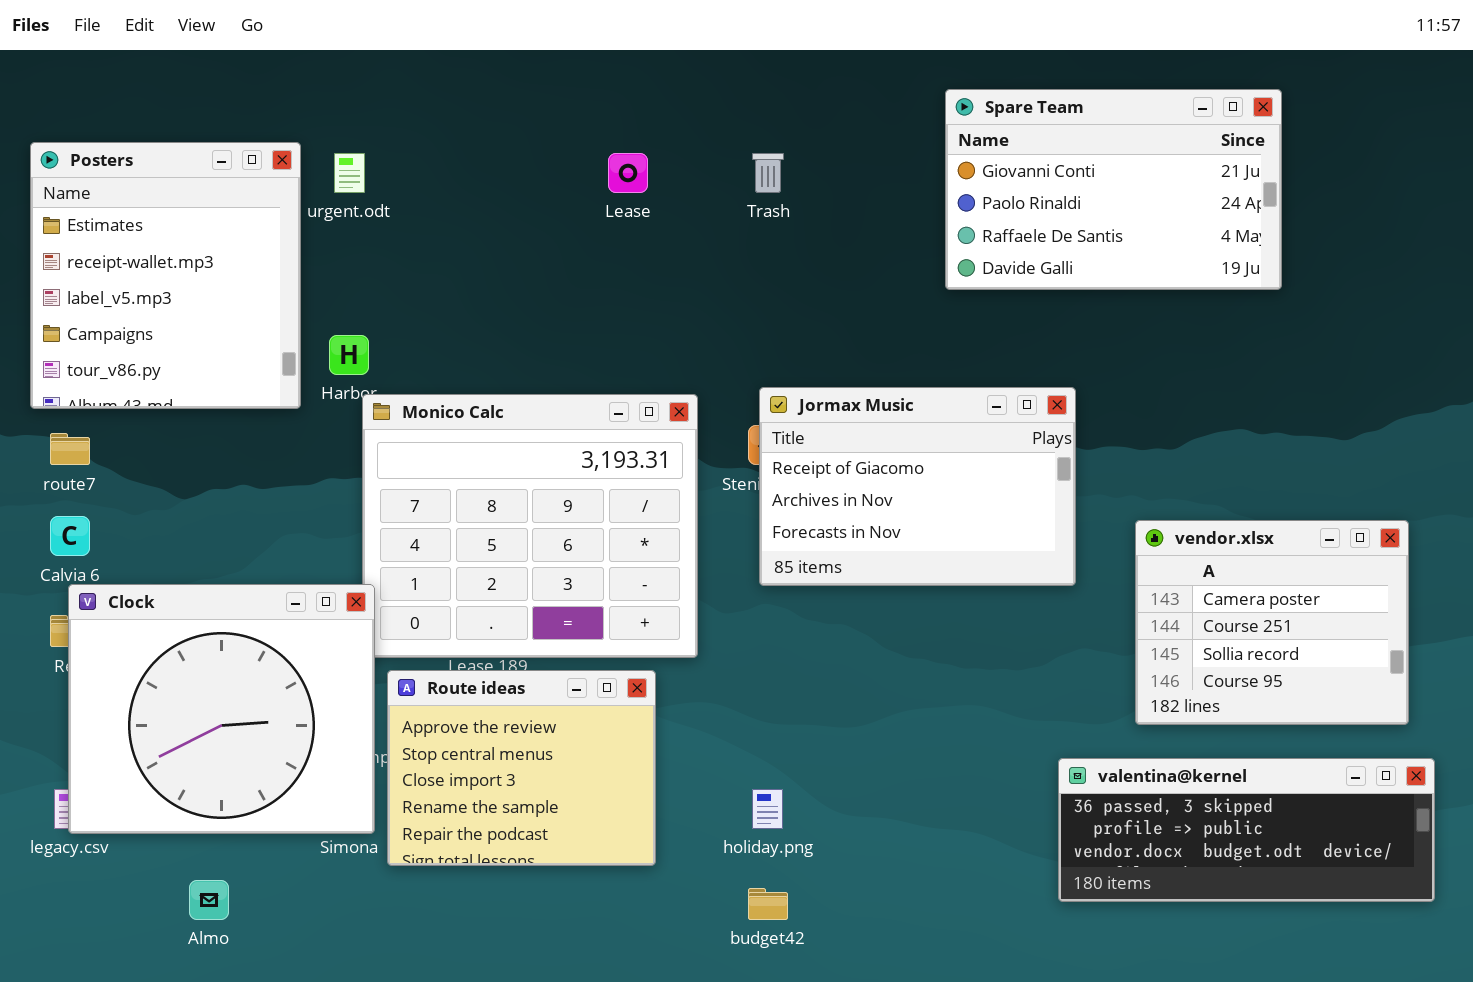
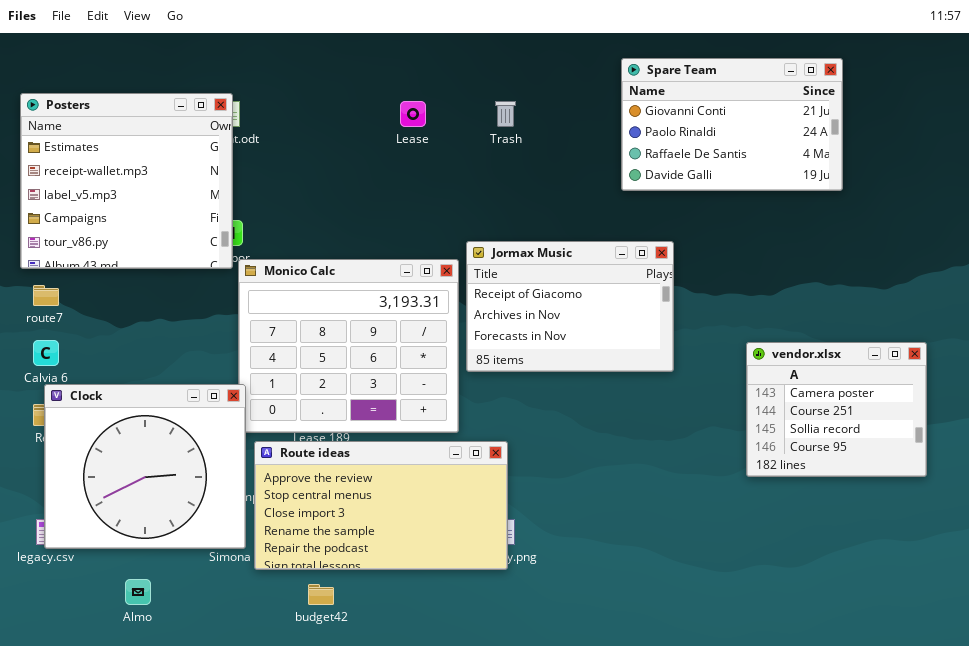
Posters: [30,142,301,409] -> [20,93,233,269], resized
Jormax Music: [759,387,1076,586] -> [466,241,674,372], moved
Route ideas: [387,670,656,866] -> [254,441,508,570], resized
valentina@kernel: [1058,758,1435,902] -> none, closed
budget42: [748,888,788,920] -> [308,584,334,605], moved

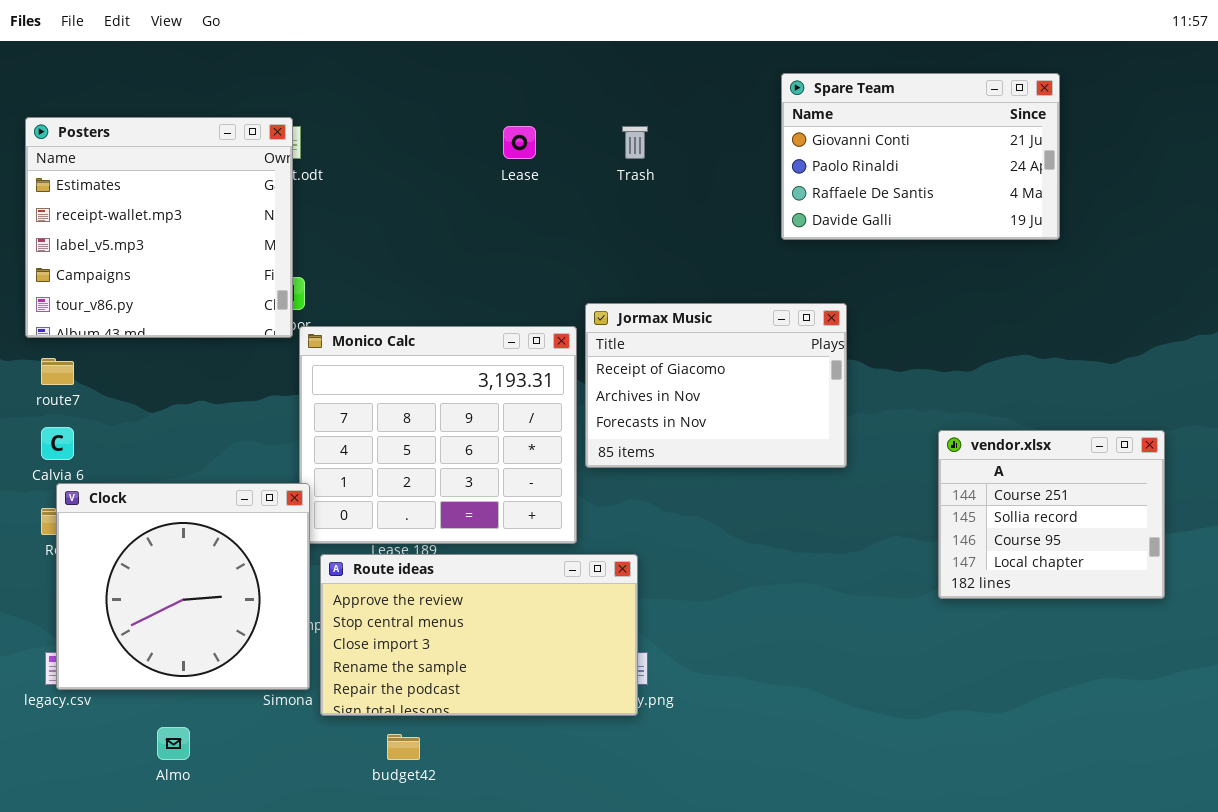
vendor.xlsx: [746,342,927,477] -> [938,430,1165,599], scrolled down 1 row

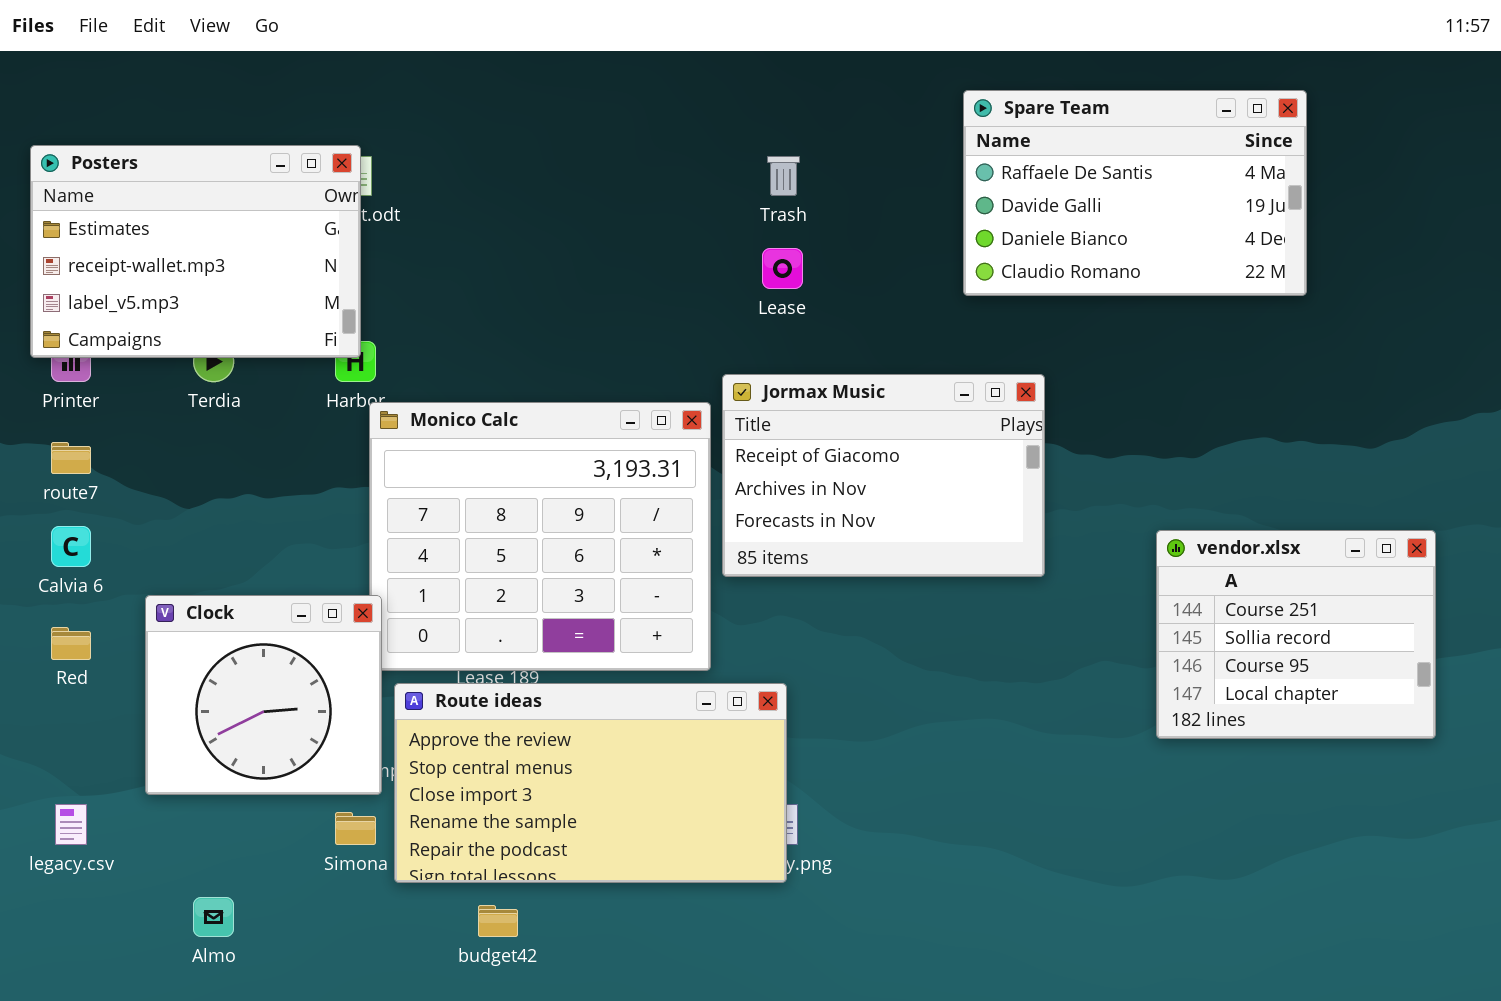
Spare Team: [781,73,1060,240] -> [963,90,1307,296], scrolled down 2 rows
Posters: [25,117,293,338] -> [30,145,361,358], resized
Lease: [503,126,536,159] -> [762,248,803,289], moved
Clock: [56,483,310,690] -> [145,595,382,795], resized

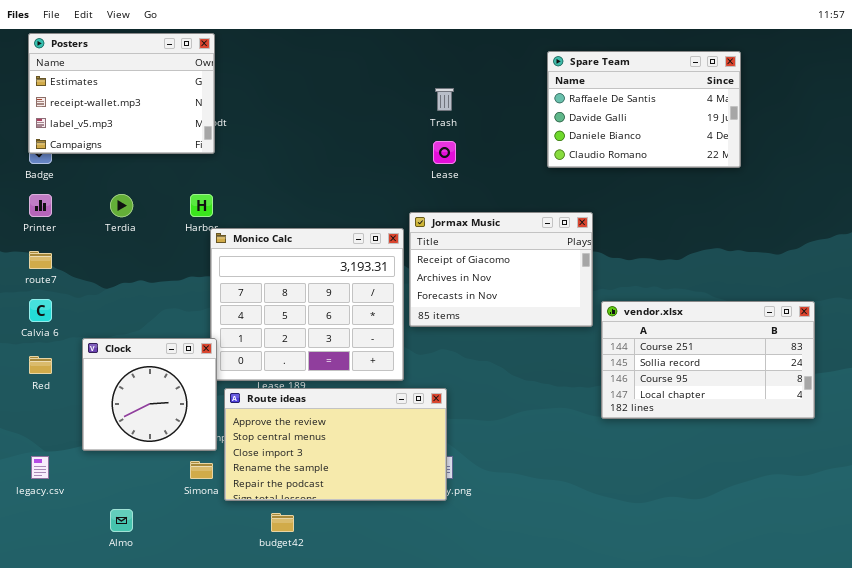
Posters: [30,145,361,358] -> [28,33,215,154], moved
vendor.xlsx: [1156,530,1436,739] -> [601,301,815,419], resized

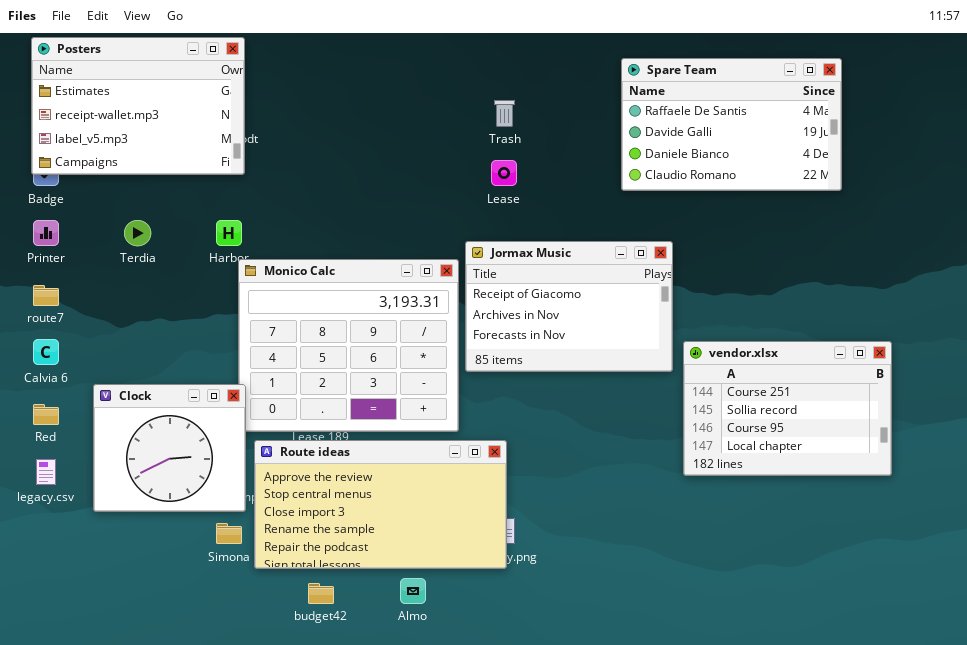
vendor.xlsx: [601,301,815,419] -> [683,341,892,476], resized
legacy.csv: [31,456,49,479] -> [36,459,56,485], moved
Almo: [110,509,133,532] -> [400,578,426,604], moved

